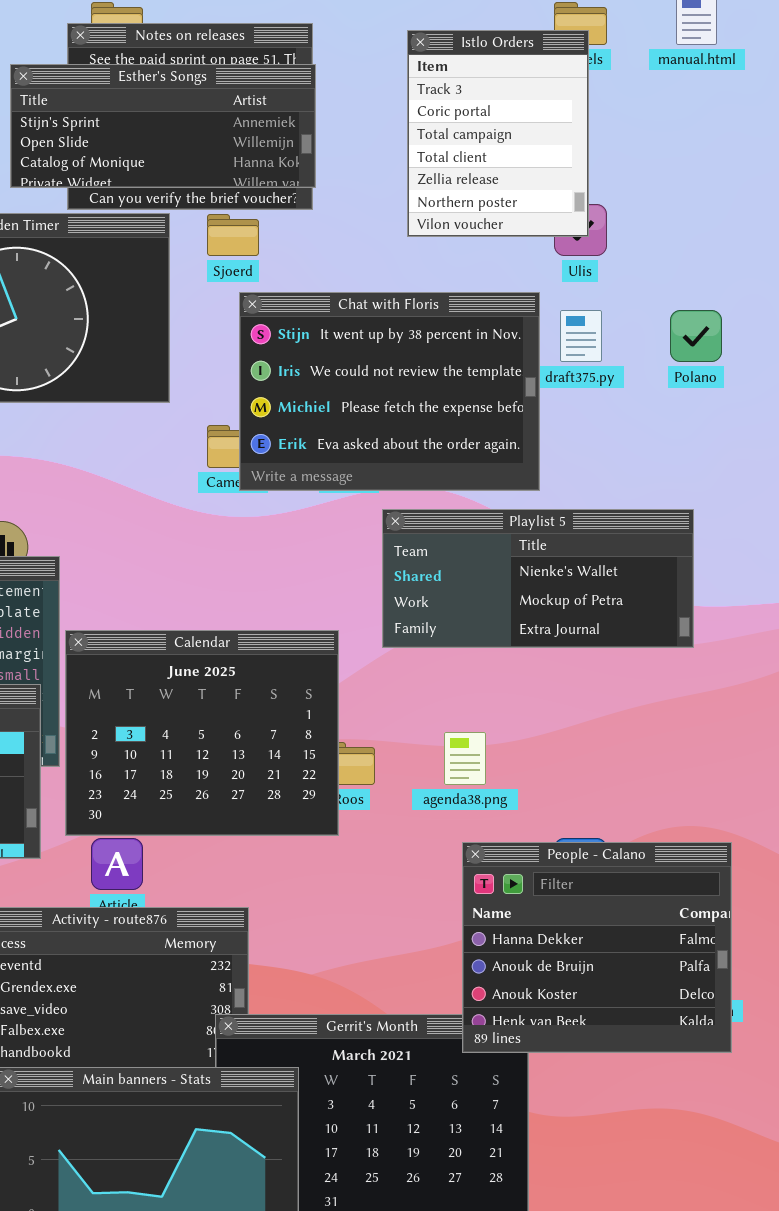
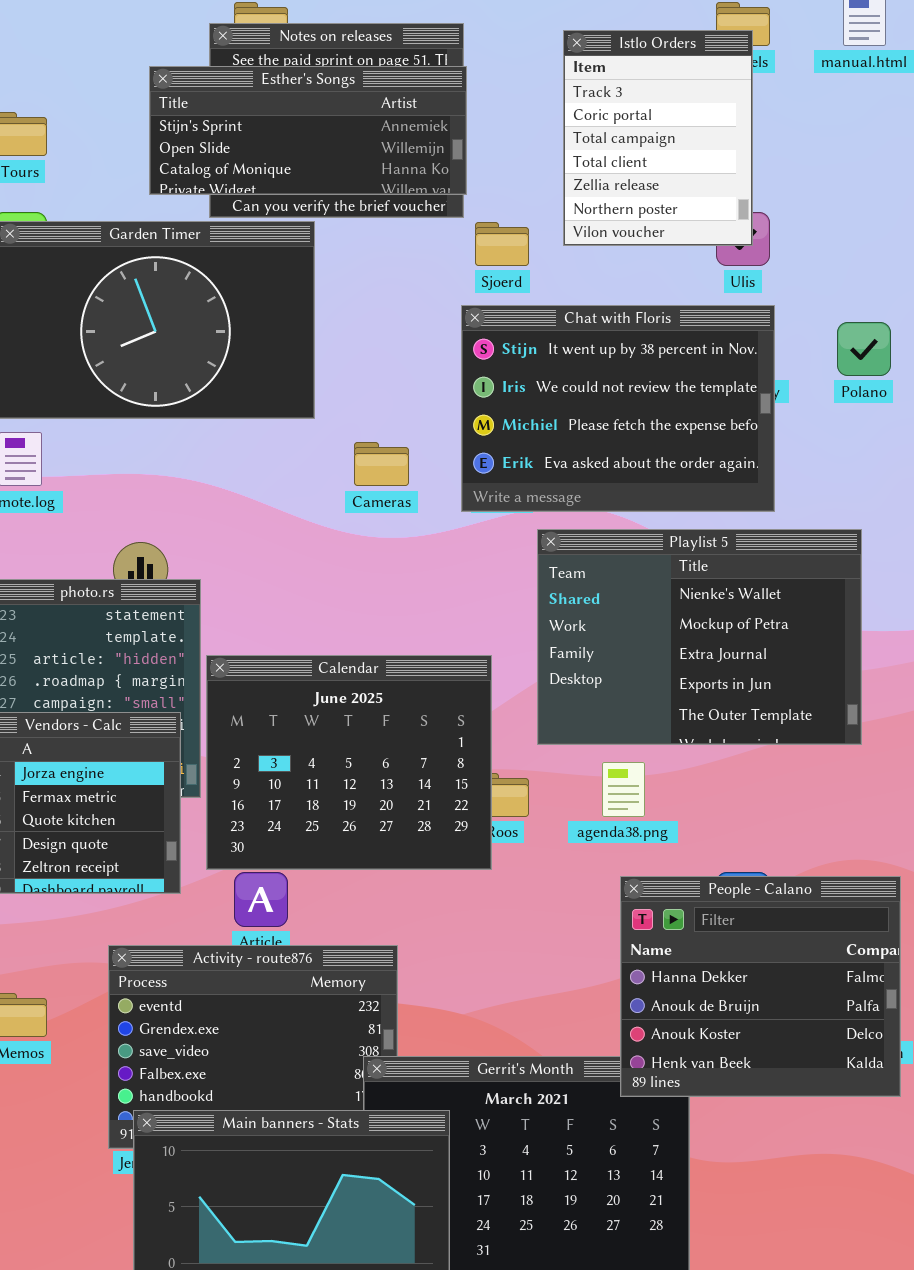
Sjoerd: [207,214,259,256] -> [475,222,529,266], moved
Chat with Floris: [239,292,540,491] -> [461,305,775,512], moved
Playlist 5: [382,509,694,648] -> [537,529,862,745], resized

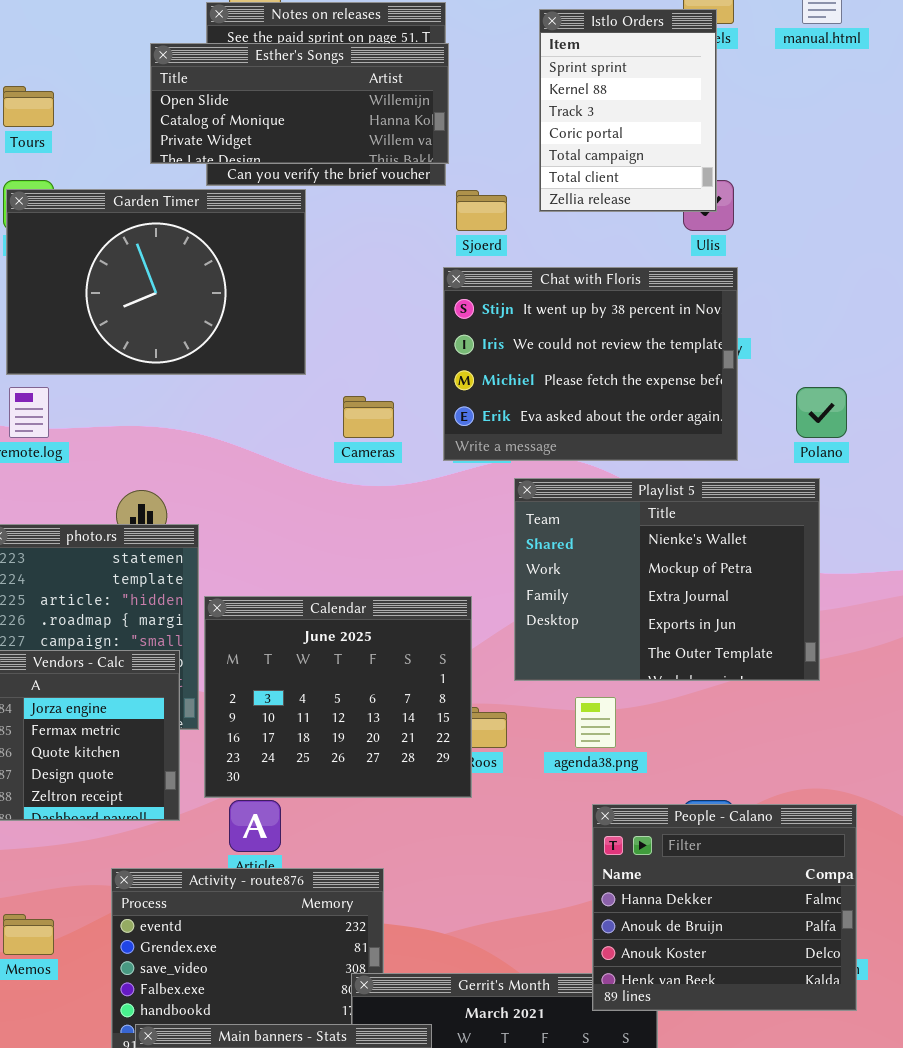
Istlo Orders: [563,30,753,246] -> [539,9,717,212], scrolled up 2 rows
Esther's Songs: [149,66,467,195] -> [150,43,449,164], scrolled down 1 row
Polano: [837,322,891,376] -> [796,387,847,438], moved

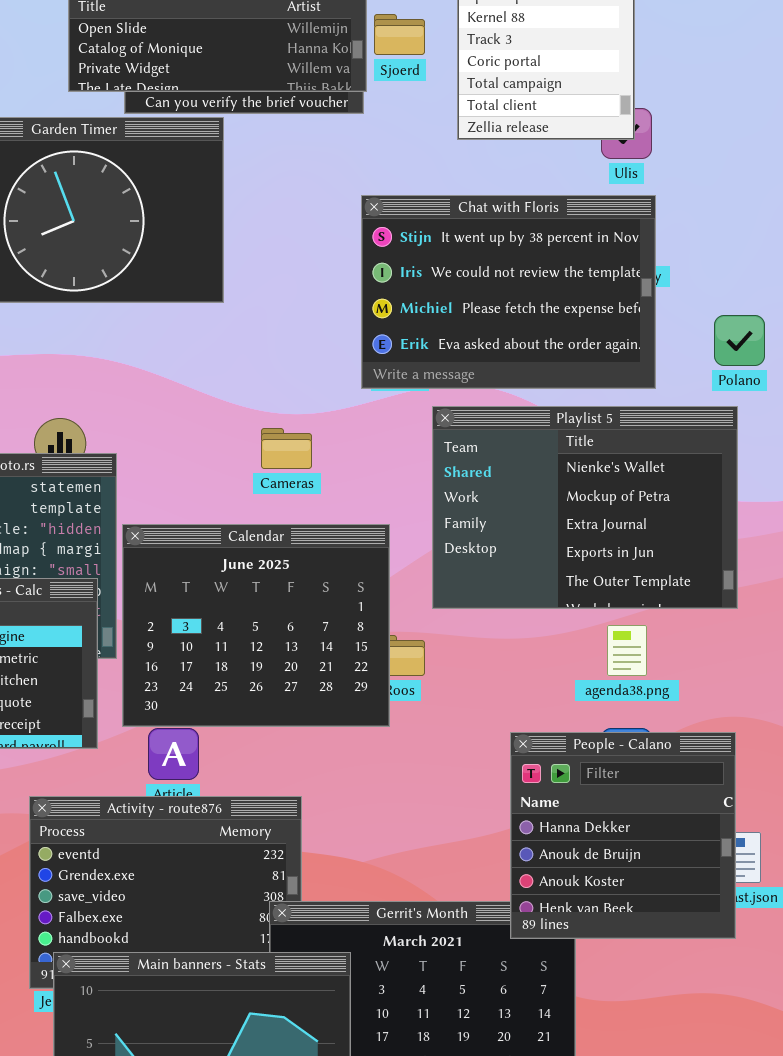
Sjoerd: [456,190,507,231] -> [374,14,425,55], moved
Cameras: [343,396,394,438] -> [261,428,312,469], moved
agenda38.png: [575,697,616,748] -> [607,625,647,676], moved
People - Calano: [592,804,857,1011] -> [510,732,736,939], resized

